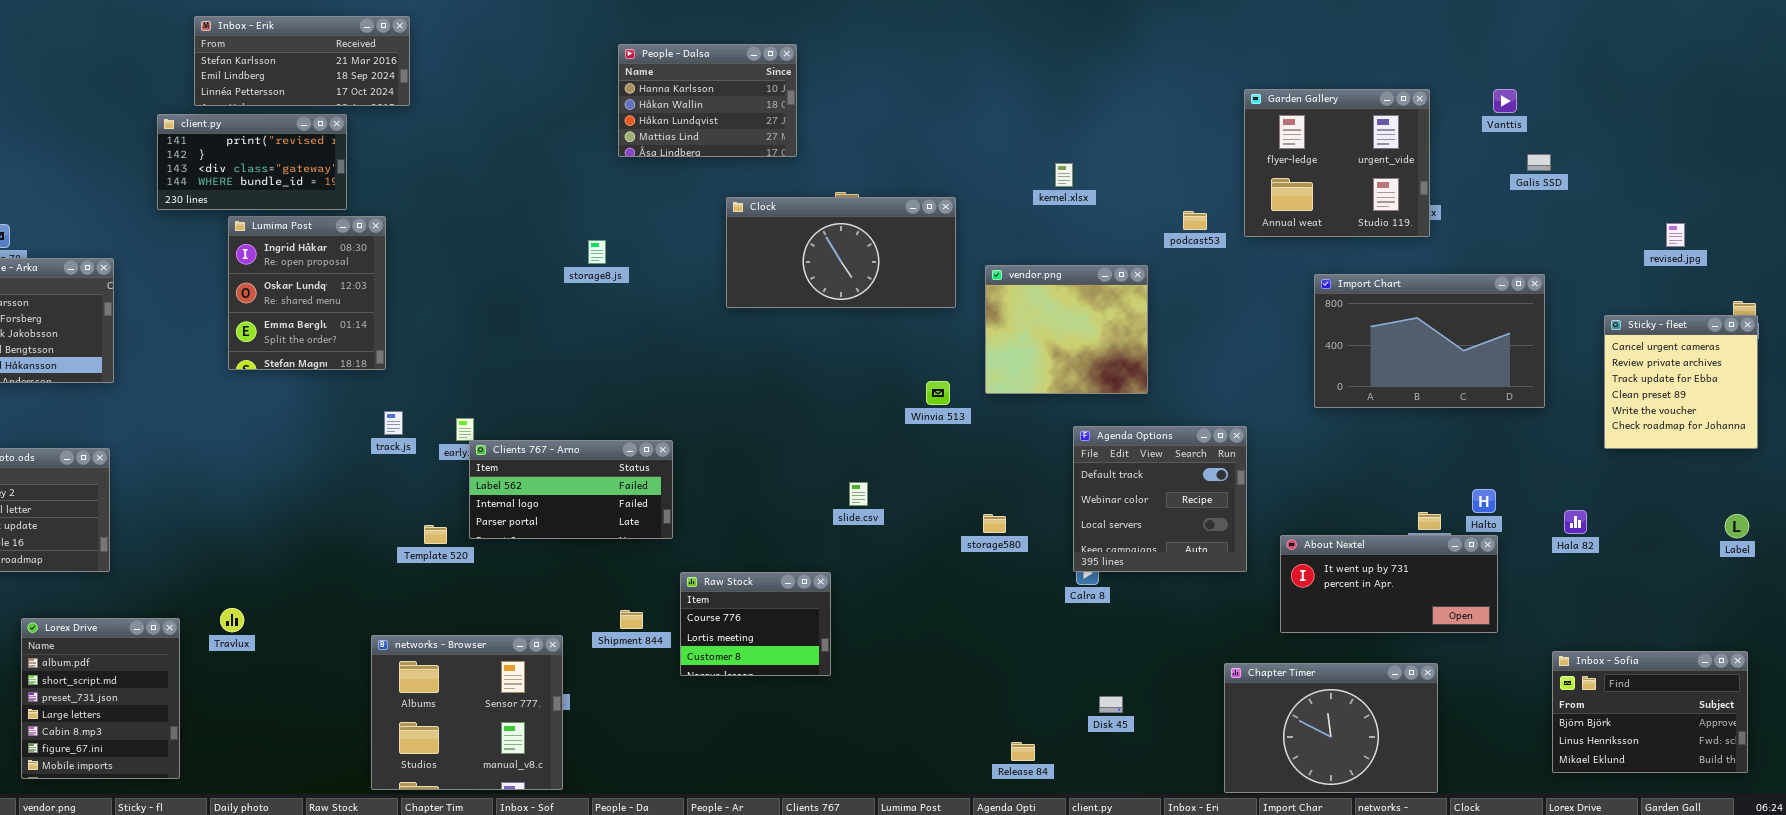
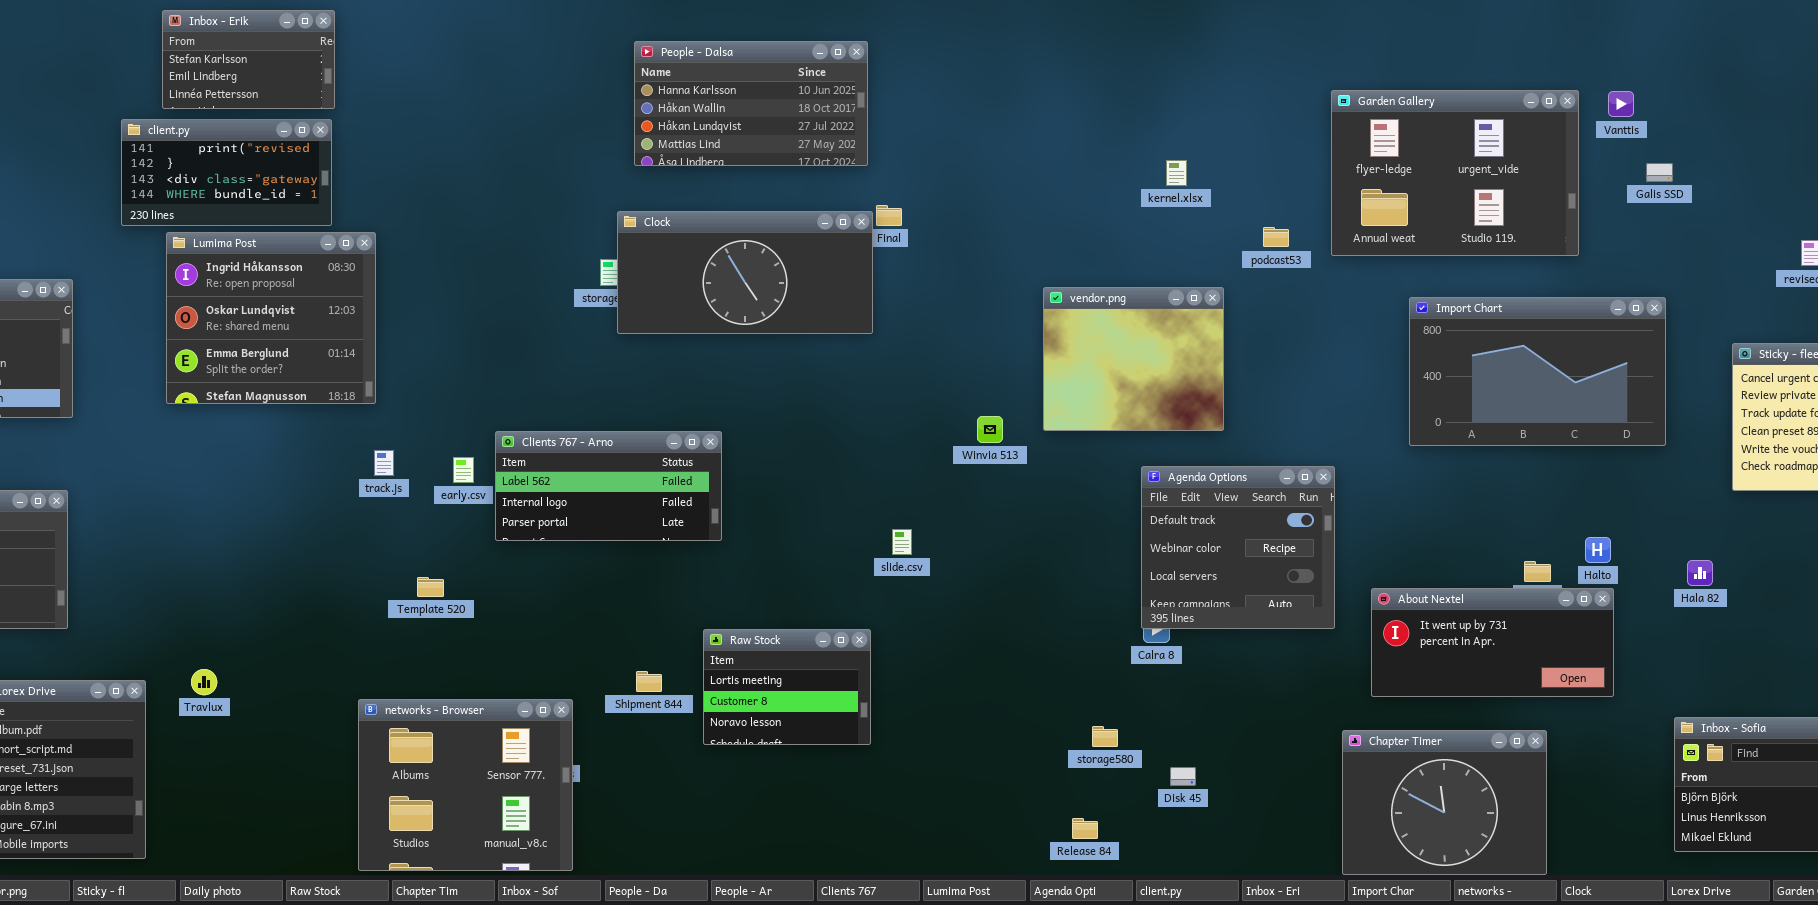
Inbox - Erik: [194,16,410,106] -> [162,10,335,109], resized
People - Dalsa: [618,44,797,157] -> [634,41,868,166], resized
Garden Gallery: [1244,89,1430,237] -> [1331,90,1579,256], resized
kernel.xlsx: [1055,163,1073,187] -> [1166,160,1187,186], moved
Clock: [726,197,956,308] -> [617,211,873,334], moved
Lumima Post: [228,216,386,370] -> [166,232,376,404], resized
Clients 767 - Arno: [469,440,673,539] -> [495,431,722,541], moved
storage580: [983,514,1006,533] -> [1092,726,1118,747], moved
Raw Stock: [680,572,831,676] -> [703,629,871,745], scrolled down 1 row
Chapter Timer: [1224,663,1438,793] -> [1342,730,1547,875], resized

